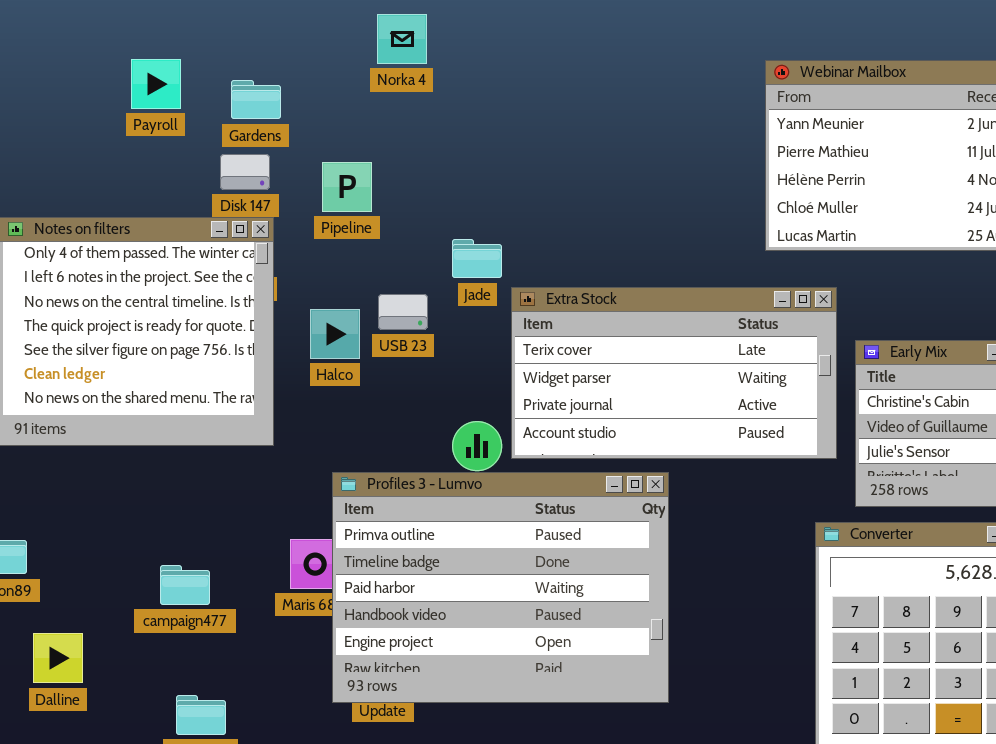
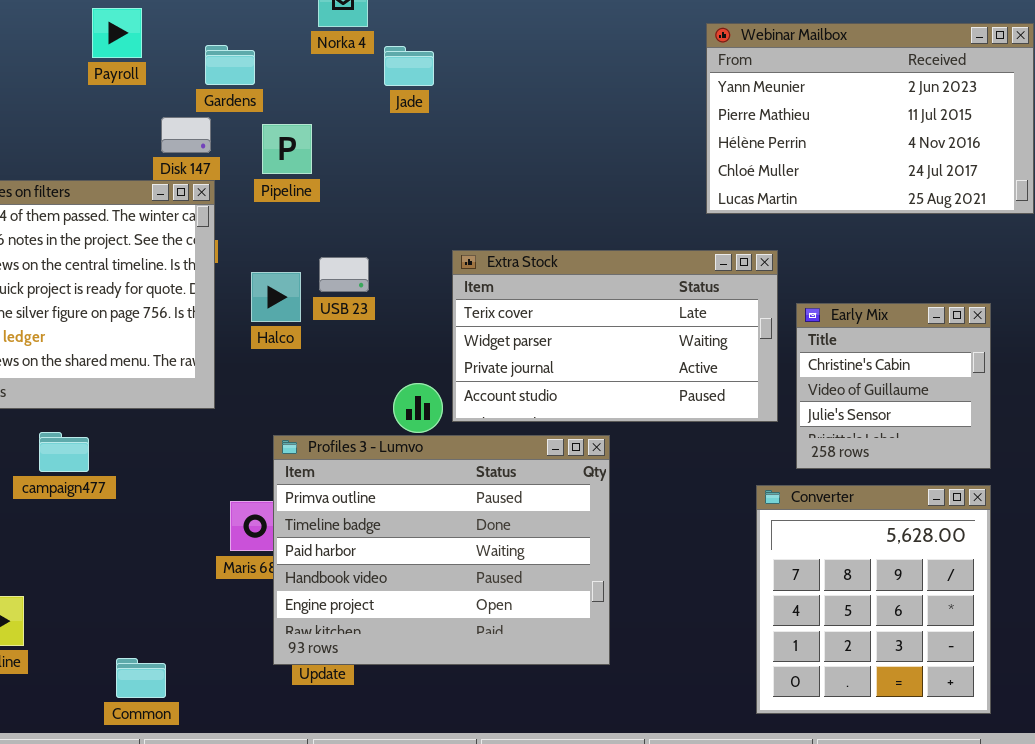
Payroll: [131,59,181,109] -> [92,8,142,58], moved
Gardens: [231,80,281,119] -> [205,45,255,85], moved
Jade: [452,239,502,278] -> [384,46,434,86], moved
campaign477: [160,565,210,605] -> [39,432,89,472], moved

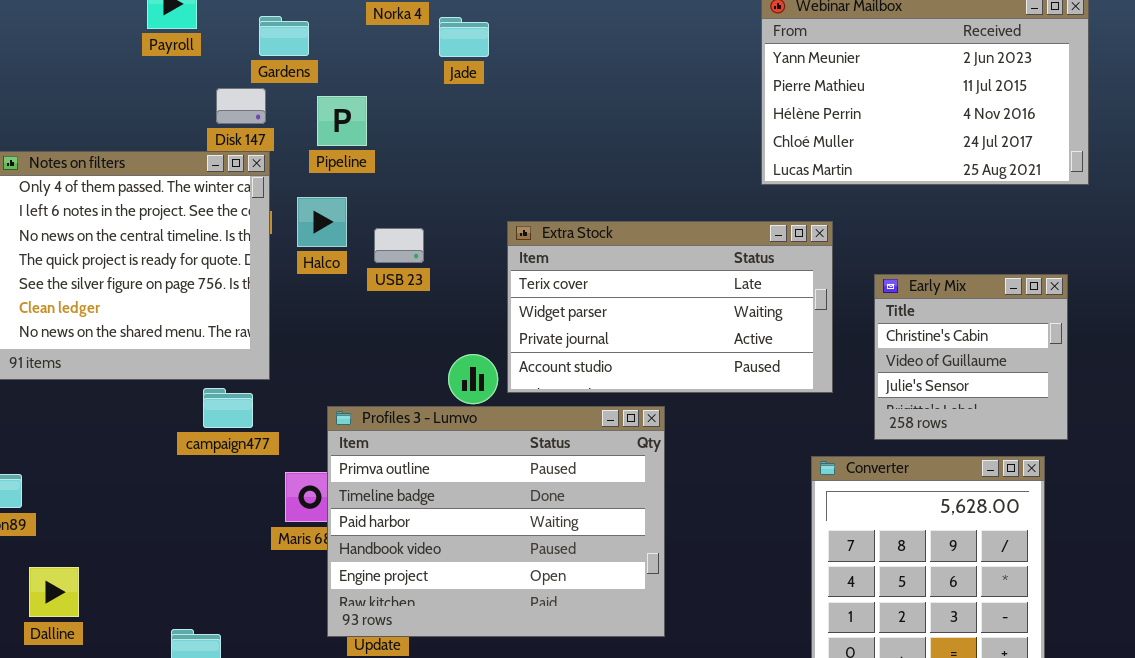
Halco: [251,272,301,322] -> [297,197,347,247], moved
Early Mix: [796,303,991,469] -> [874,274,1068,440], moved
campaign477: [39,432,89,472] -> [203,388,253,428], moved

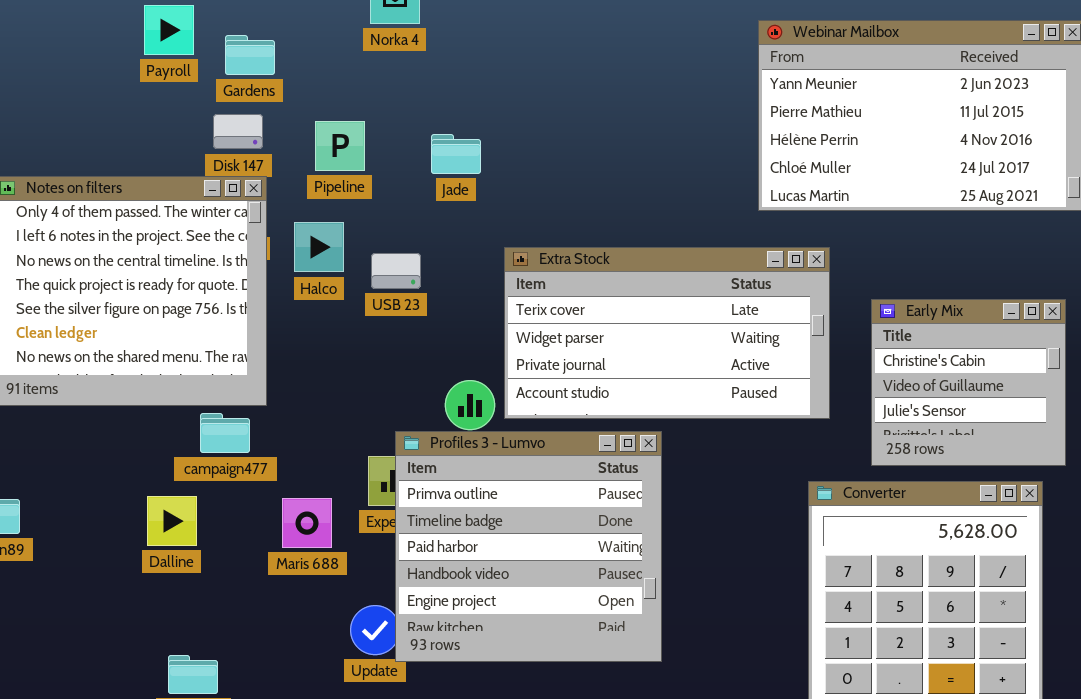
Gardens: [259,16,309,56] -> [225,35,275,75], moved
Jade: [439,17,489,57] -> [431,134,481,174], moved
Profiles 3 - Lumvo: [327,406,665,637] -> [395,431,662,662], resized
Dalline: [29,567,79,617] -> [147,496,197,546], moved

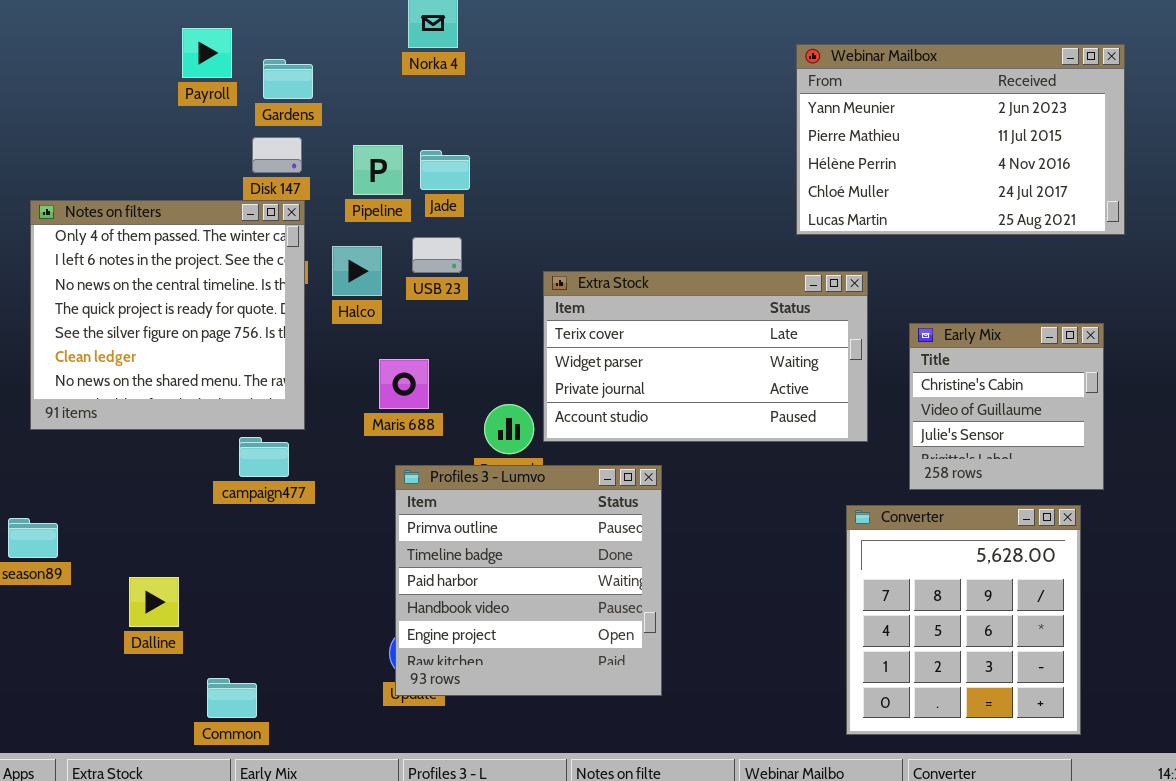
Jade: [431,134,481,174] -> [420,150,470,190], moved
USB 23: [371,253,421,289] -> [412,237,462,273], moved
Profiles 3 - Lumvo: [395,431,662,662] -> [395,465,662,696], moved
Dalline: [147,496,197,546] -> [129,577,179,627], moved
Maris 688: [282,498,332,548] -> [379,359,429,409], moved

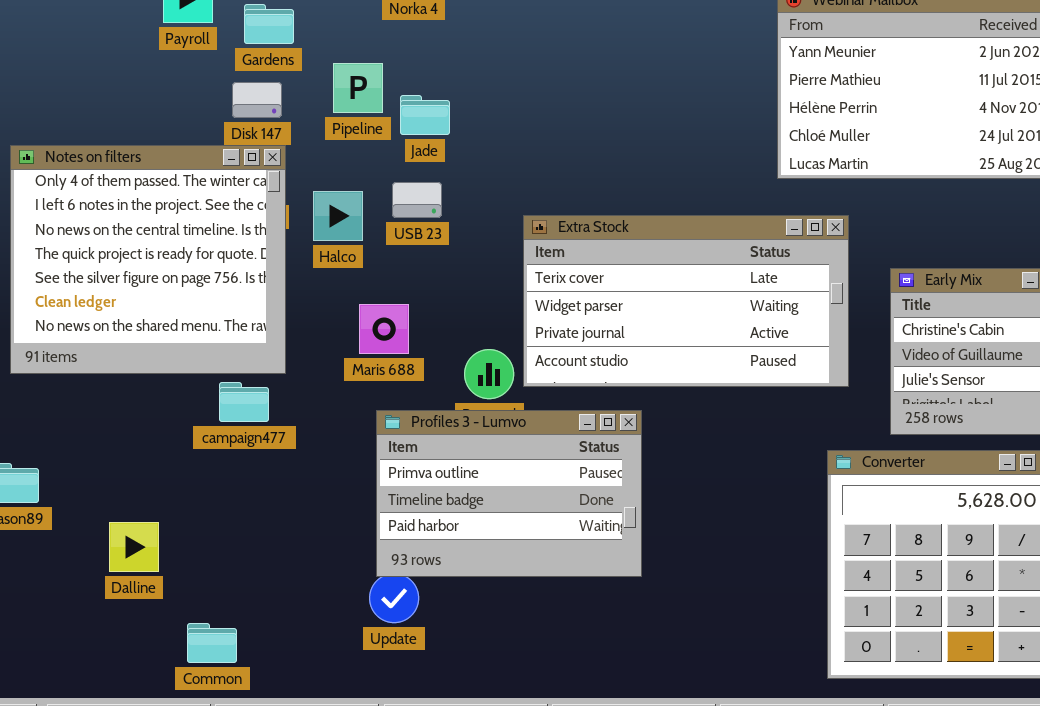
Pipeline: [353,145,403,195] -> [333,63,383,113], moved
Profiles 3 - Lumvo: [395,465,662,696] -> [376,410,642,577], resized

